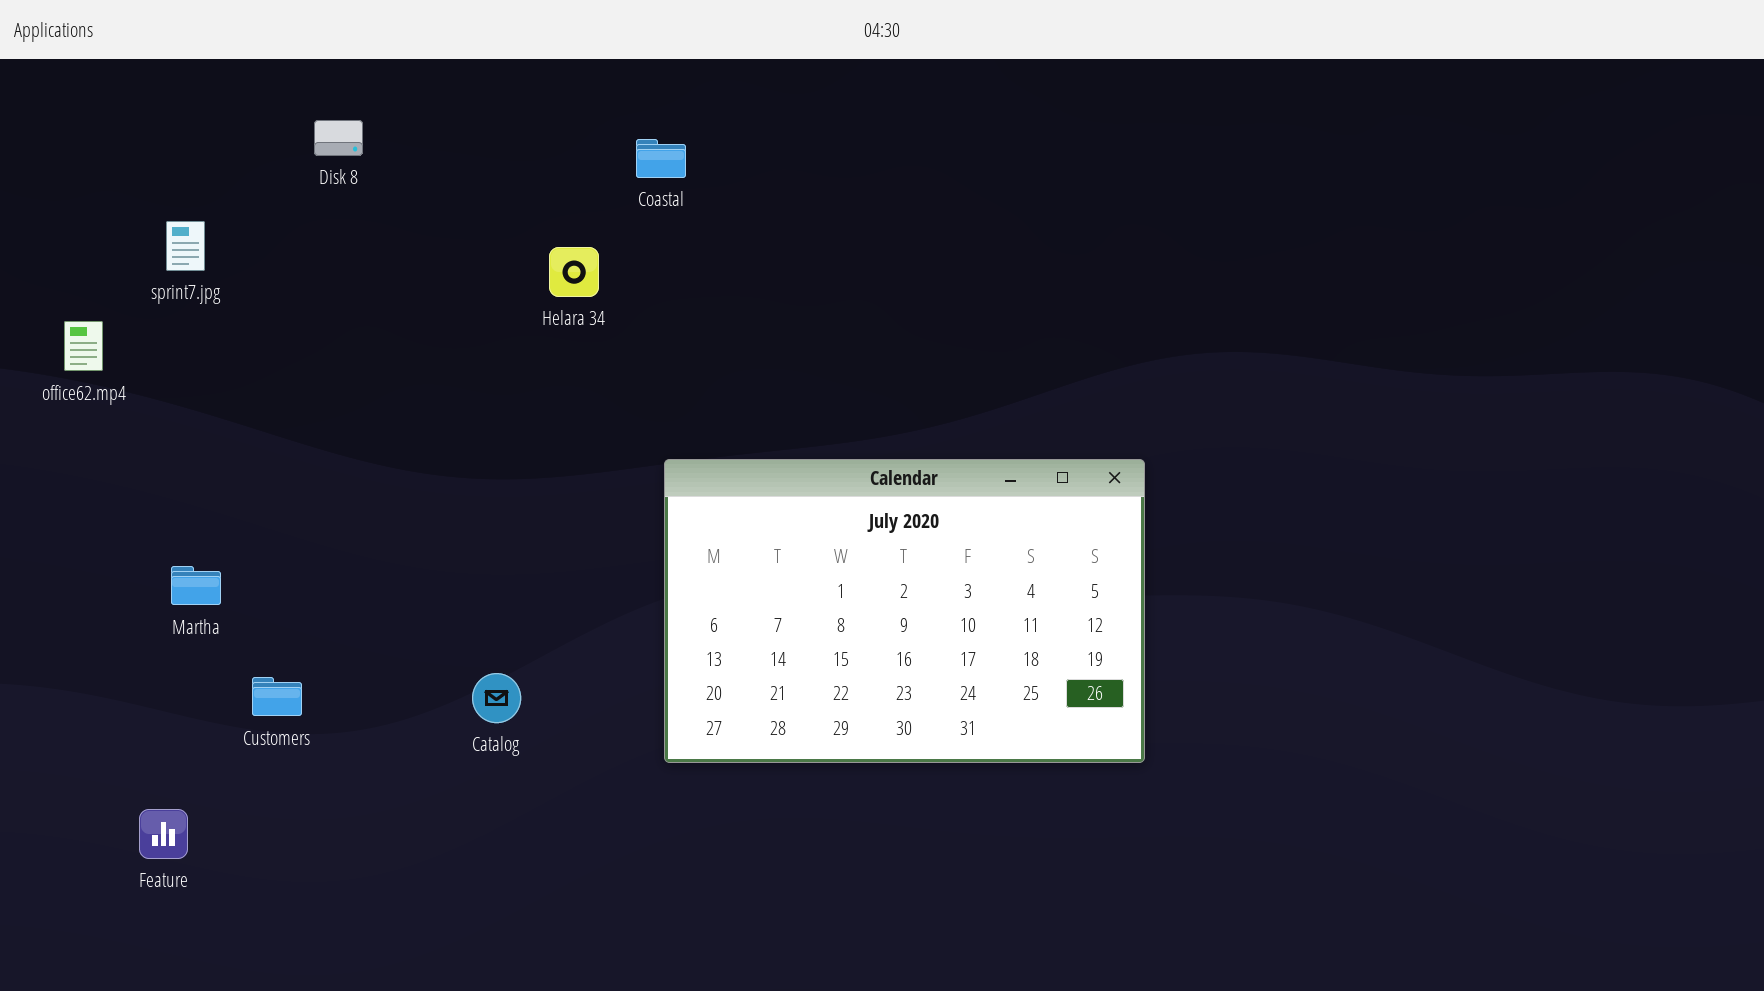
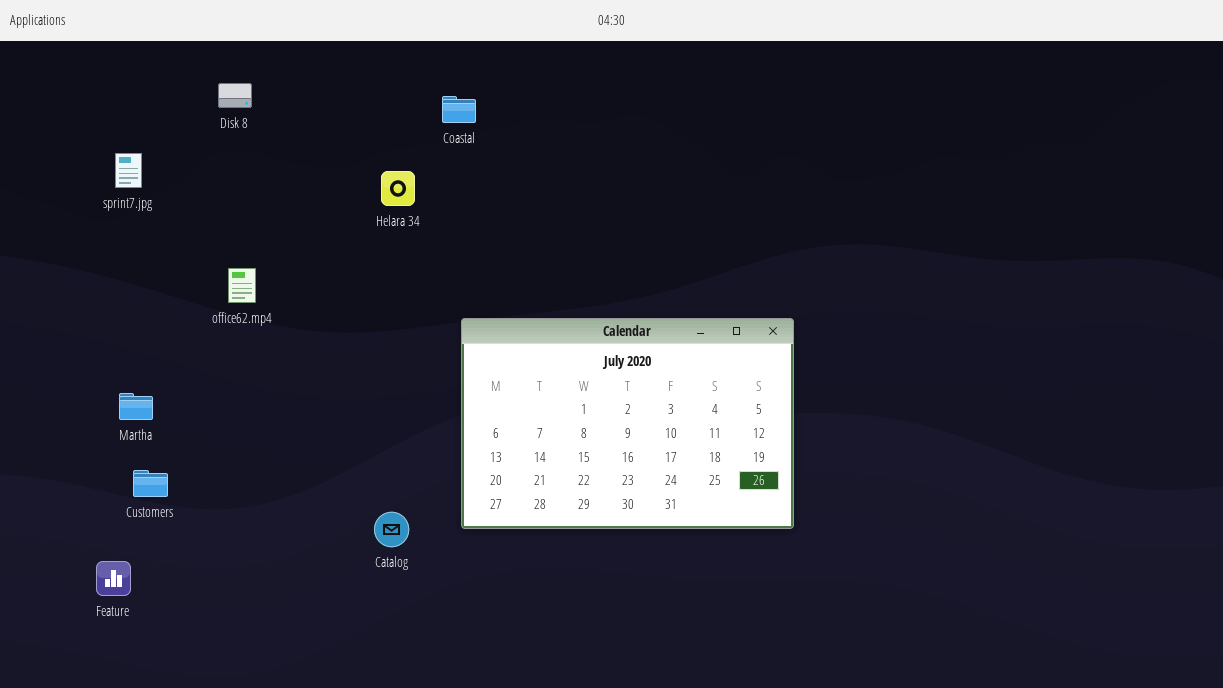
office62.mp4: [64,321,103,371] -> [228,268,256,303], moved
Catalog: [472,673,521,723] -> [374,512,409,547], moved
Customers: [252,677,302,716] -> [133,470,168,497], moved

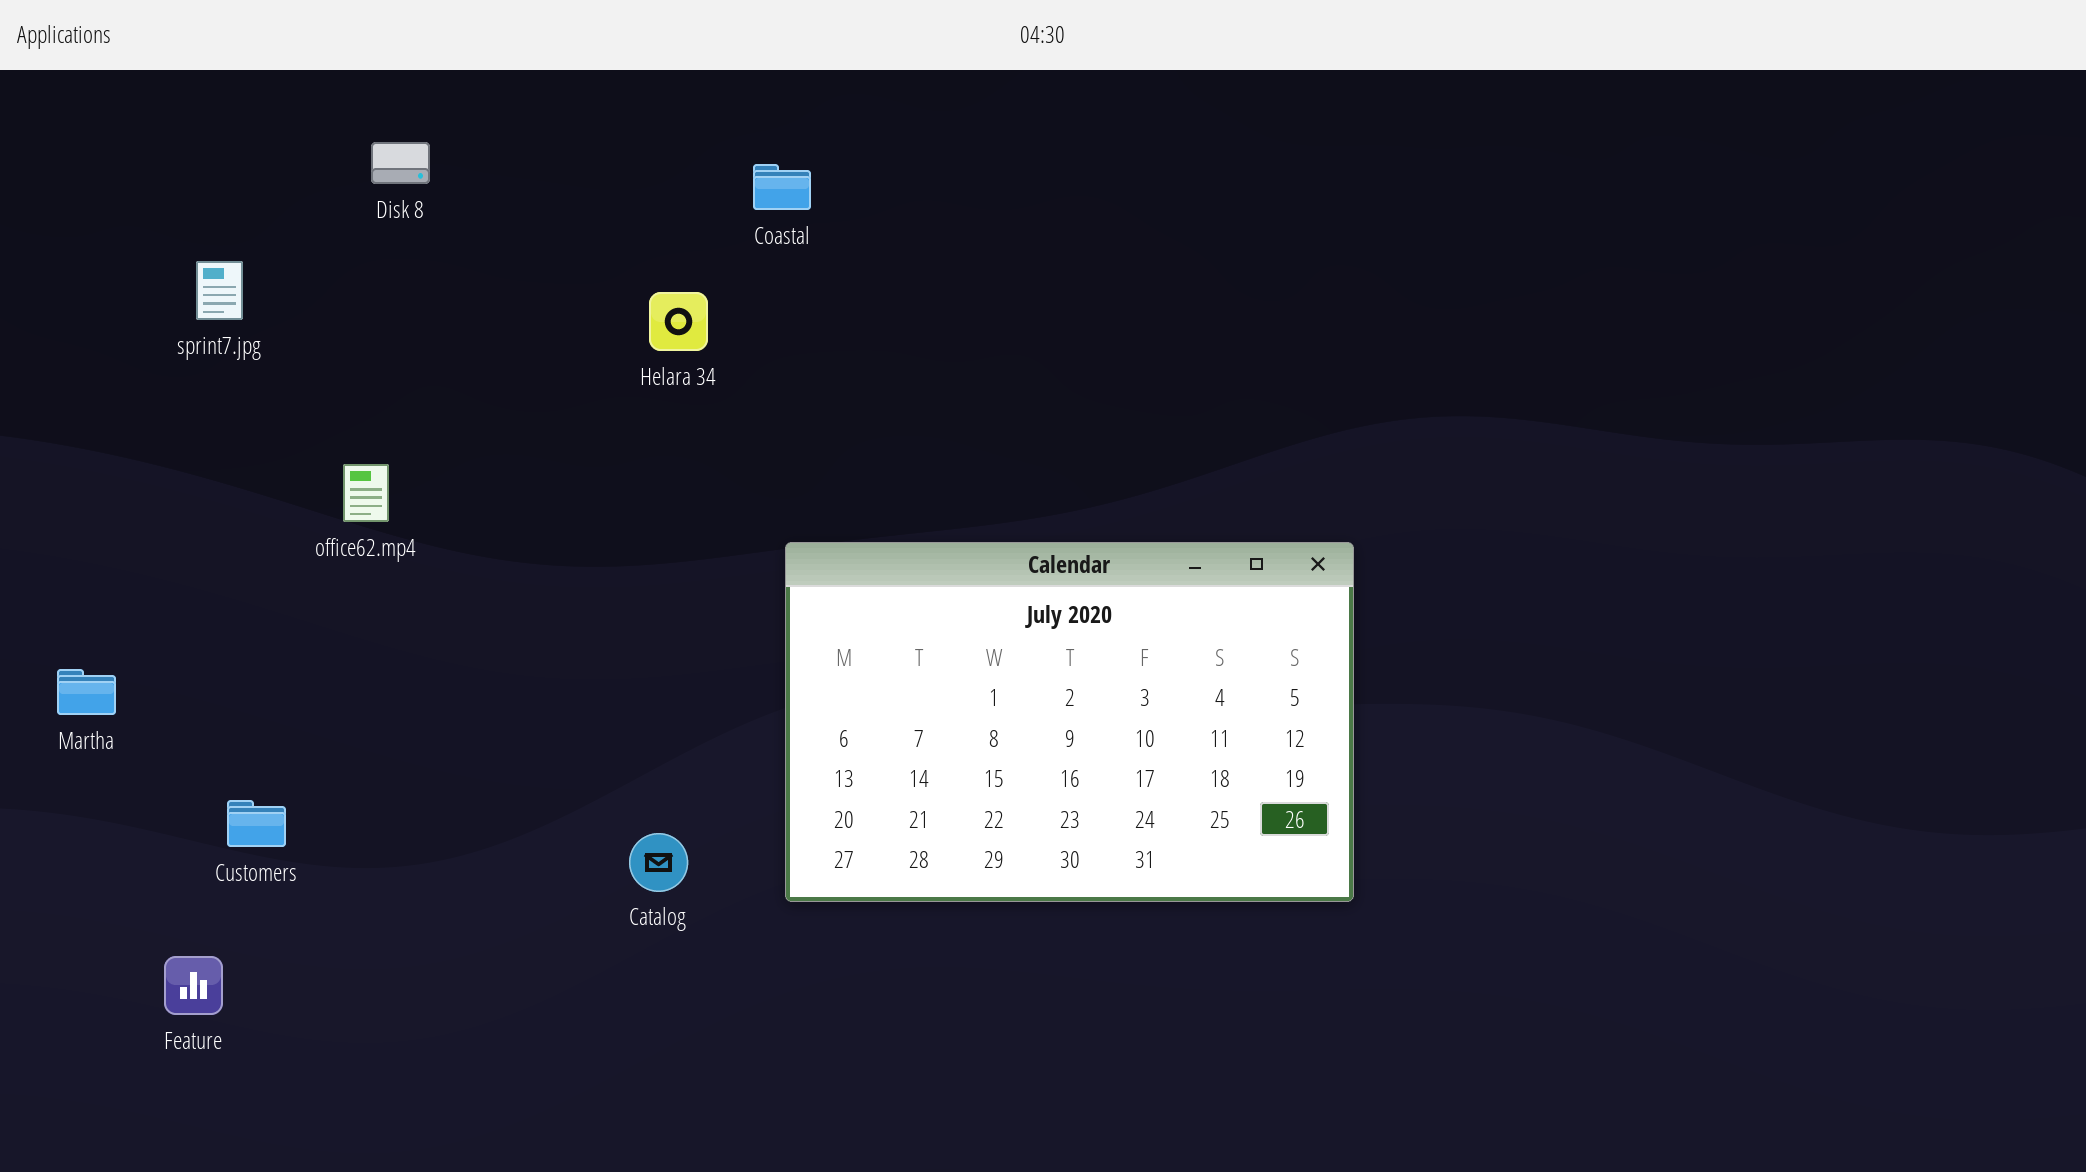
office62.mp4: [228,268,256,303] -> [343,464,389,522], moved
Martha: [119,393,153,420] -> [57,669,116,715], moved
Catalog: [374,512,409,547] -> [629,833,688,892], moved

